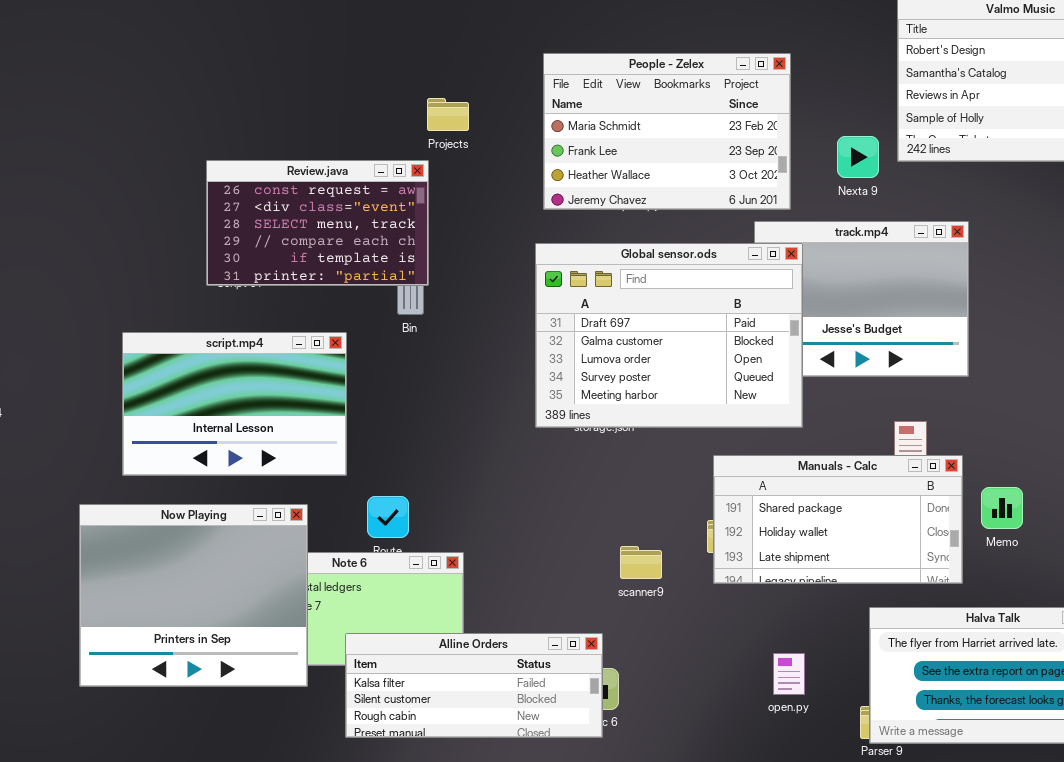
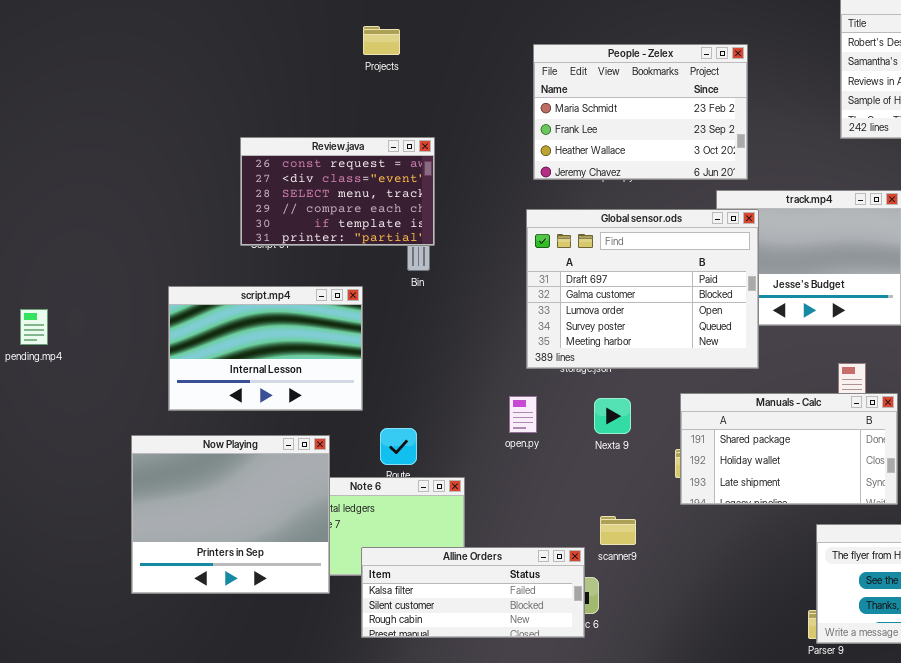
Projects: [427,98,469,131] -> [363,26,400,55], moved
Nexta 9: [837,136,879,178] -> [594,398,631,434], moved
scanner9: [620,546,662,579] -> [600,516,636,545], moved
open.py: [773,653,805,695] -> [509,396,537,433], moved

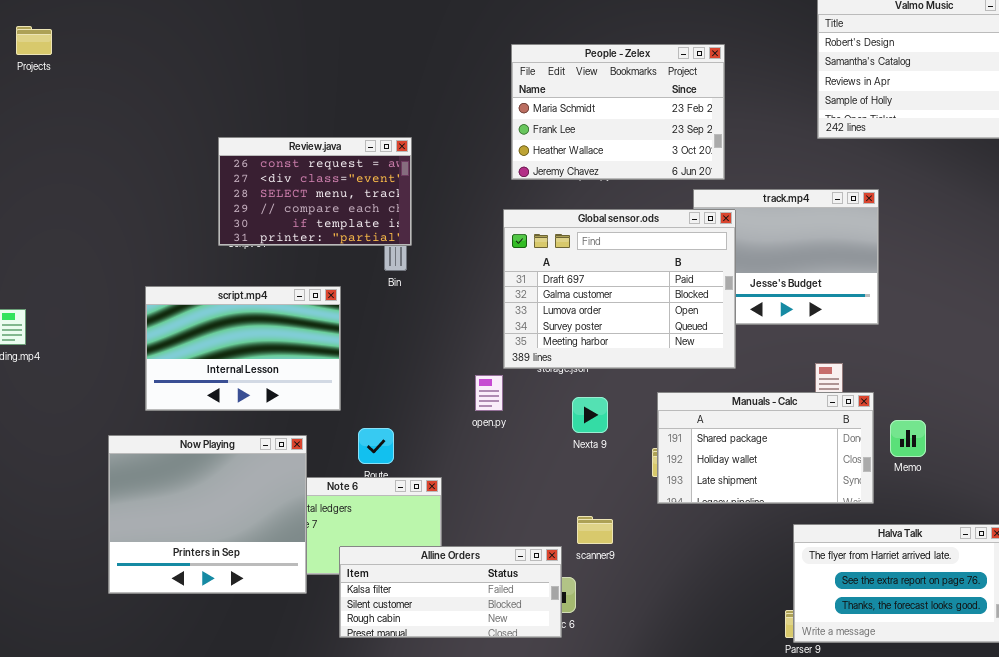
Projects: [363,26,400,55] -> [16,26,52,55], moved
open.py: [509,396,537,433] -> [475,375,503,411], moved

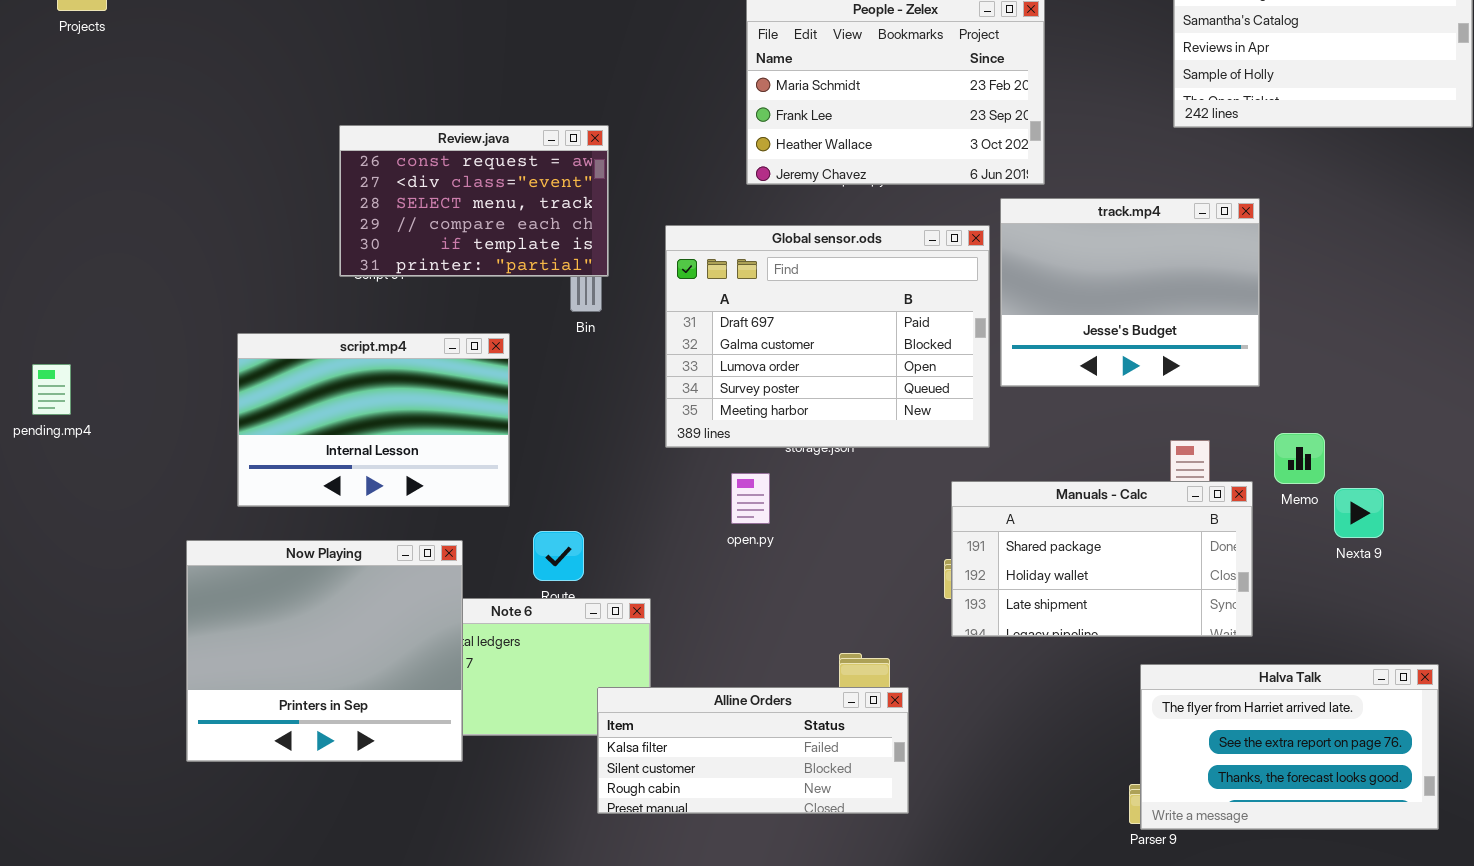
Global sensor.ods: [503,209,736,369] -> [665,225,990,448], moved
open.py: [475,375,503,411] -> [731,473,770,524], moved
Nexta 9: [572,397,608,433] -> [1334,488,1384,538], moved
Memo: [890,420,926,457] -> [1274,433,1325,484], moved
Alline Orders: [339,546,562,638] -> [597,687,909,814], moved

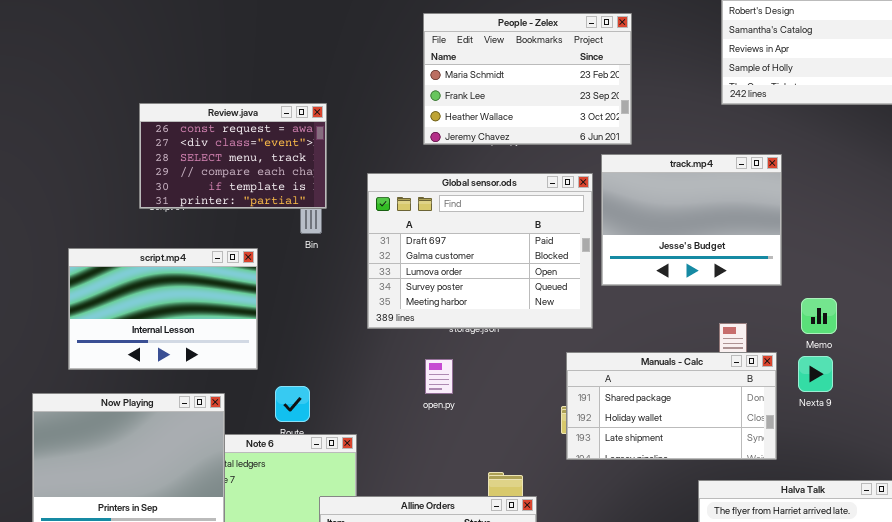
Memo: [1274,433,1325,484] -> [801,298,837,334], moved
open.py: [731,473,770,524] -> [425,359,453,394], moved
Nexta 9: [1334,488,1384,538] -> [798,356,833,392], moved

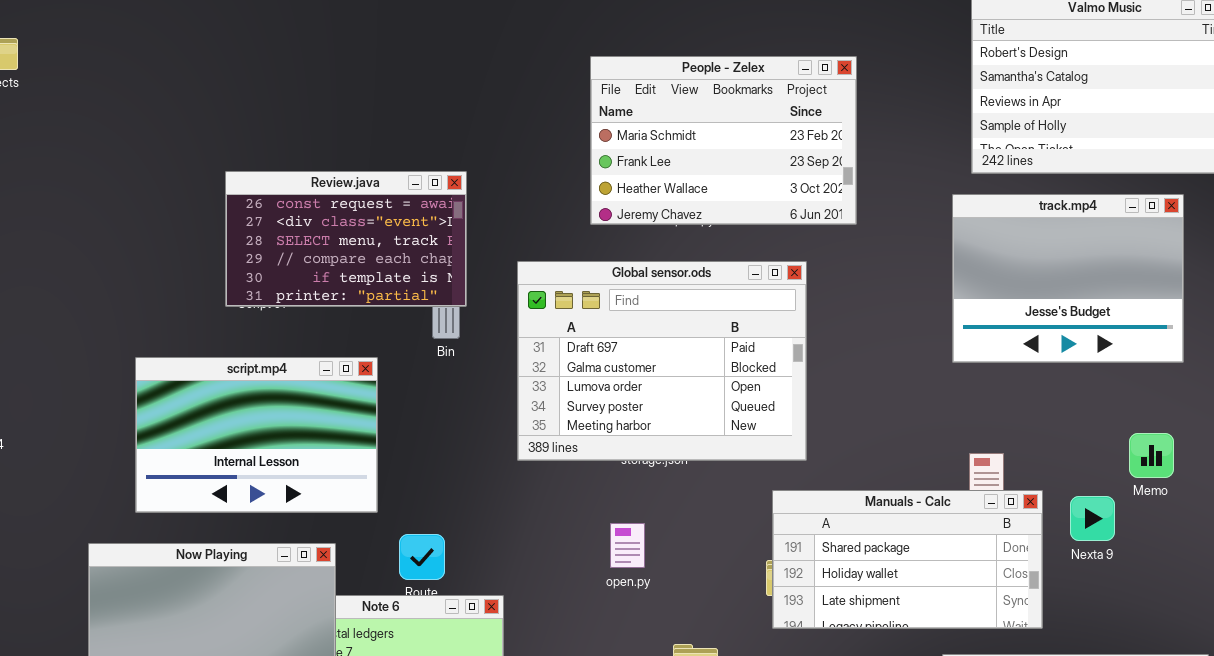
track.mp4: [601,154,782,286] -> [952,194,1184,363], moved
Memo: [801,298,837,334] -> [1129,433,1174,478], moved
open.py: [425,359,453,394] -> [610,523,645,568], moved

